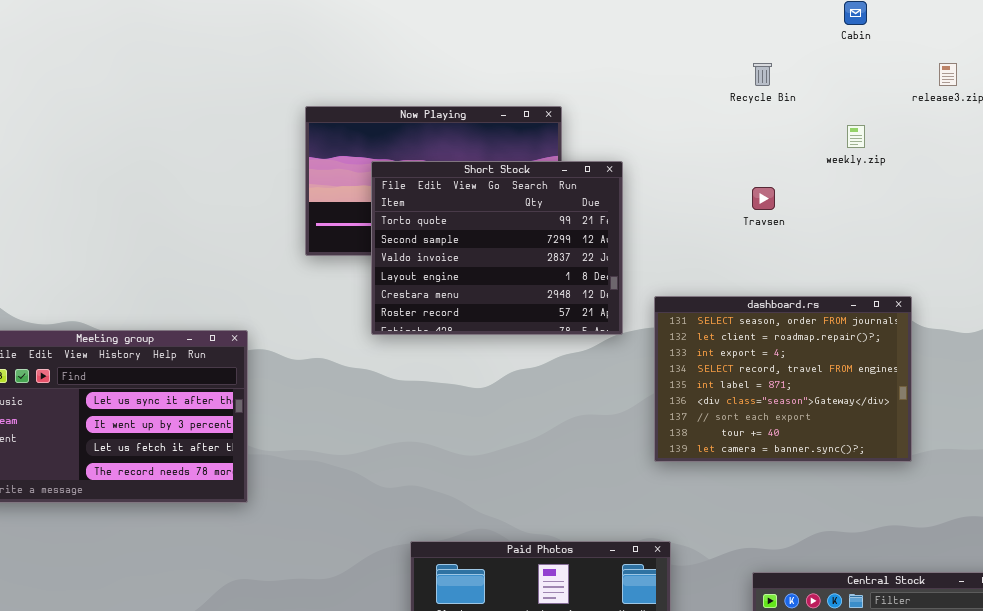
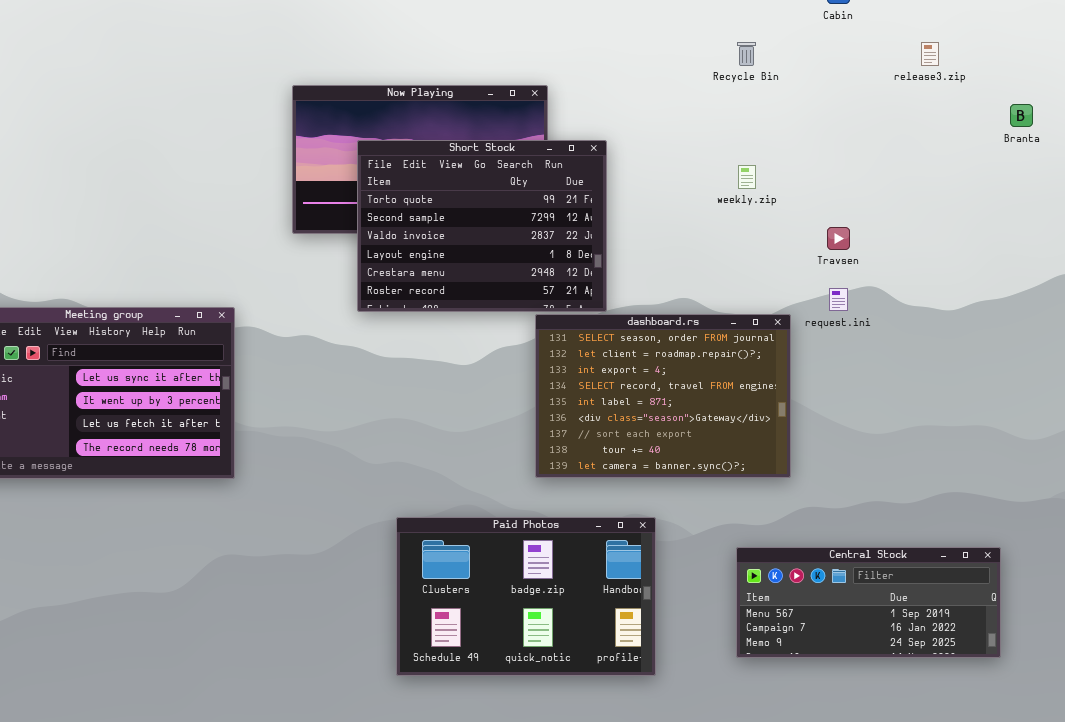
weekly.zip: [847,125,865,148] -> [738,165,756,189], moved
Travsen: [752,187,775,210] -> [827,227,850,250], moved
dashboard.rs: [654,296,912,462] -> [535,314,791,478], moved

